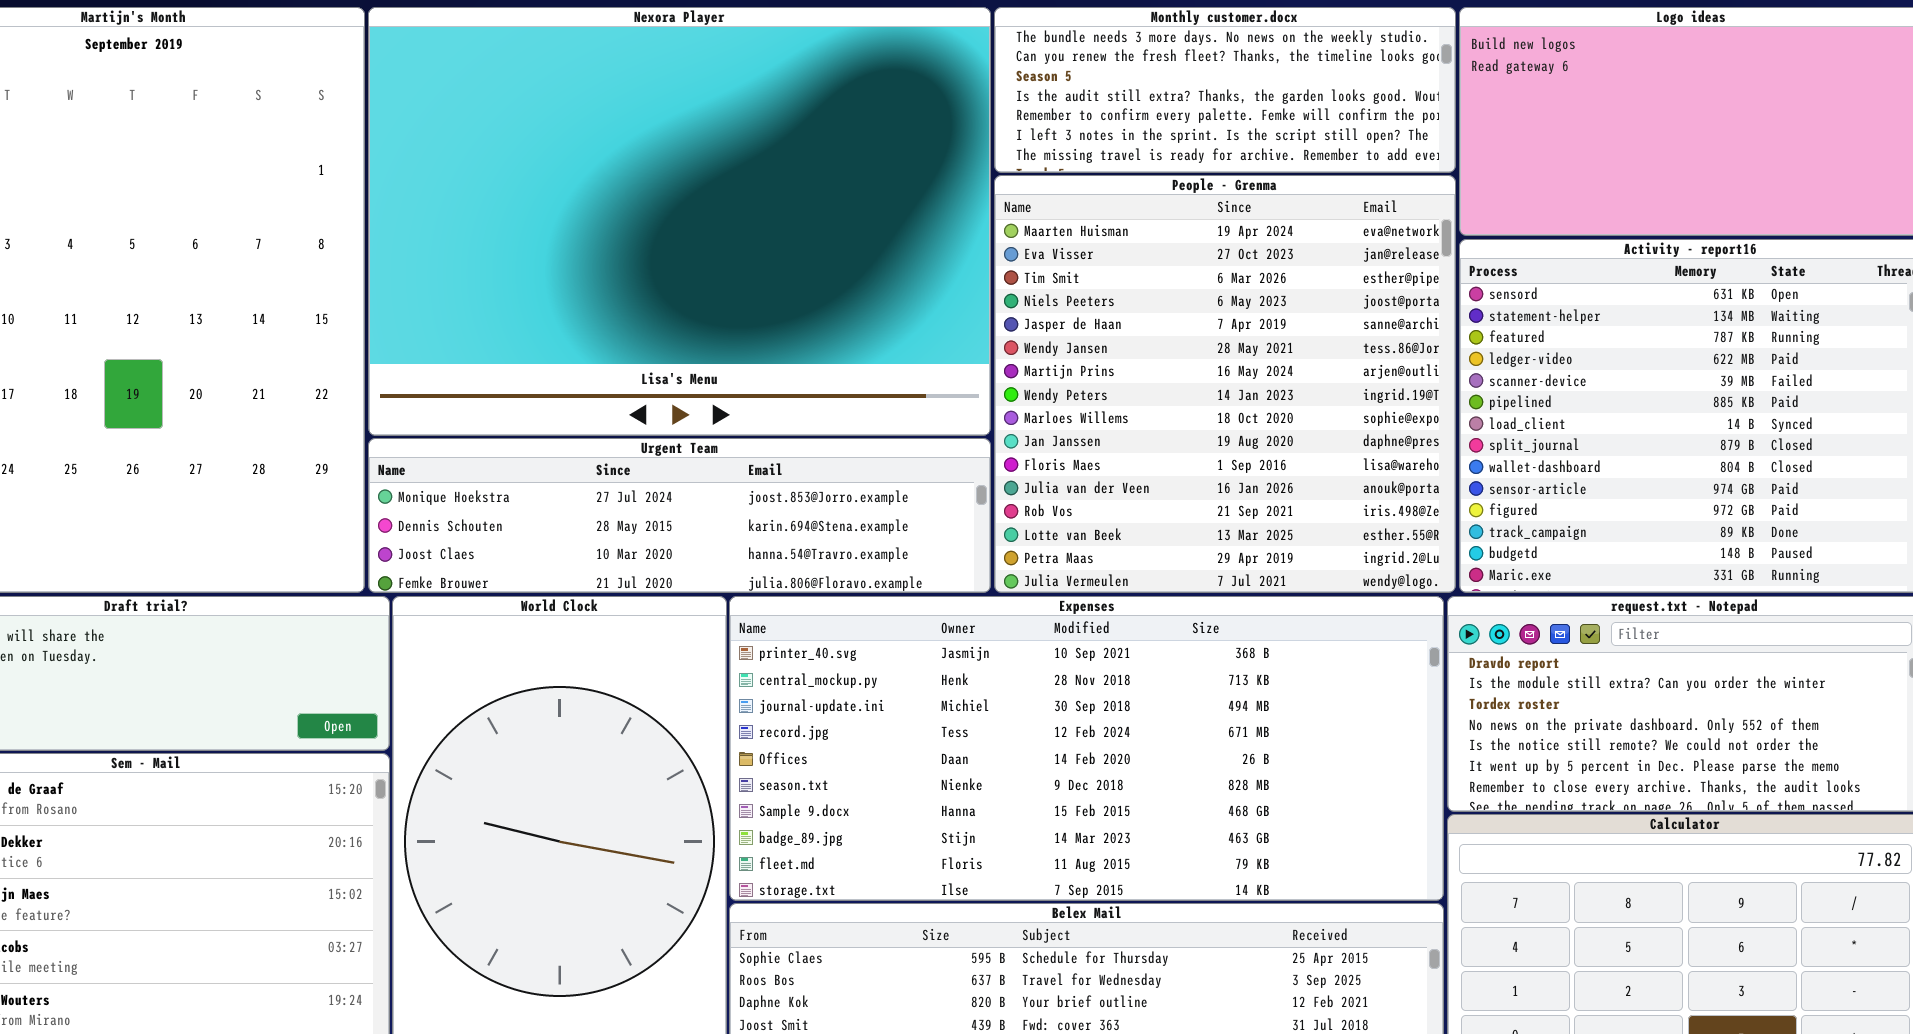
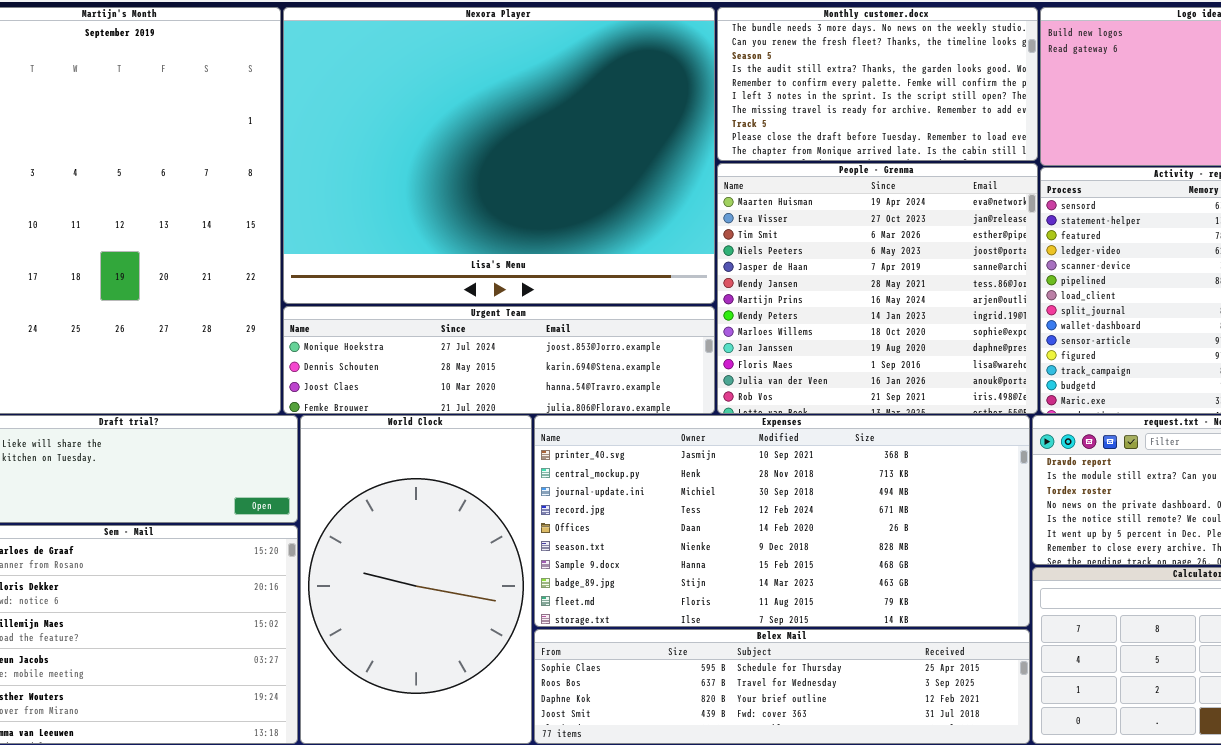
Monthly customer.docx: [994,7,1456,173] -> [717,7,1038,161], resized
People - Grenma: [994,175,1456,593] -> [717,163,1038,414], resized

